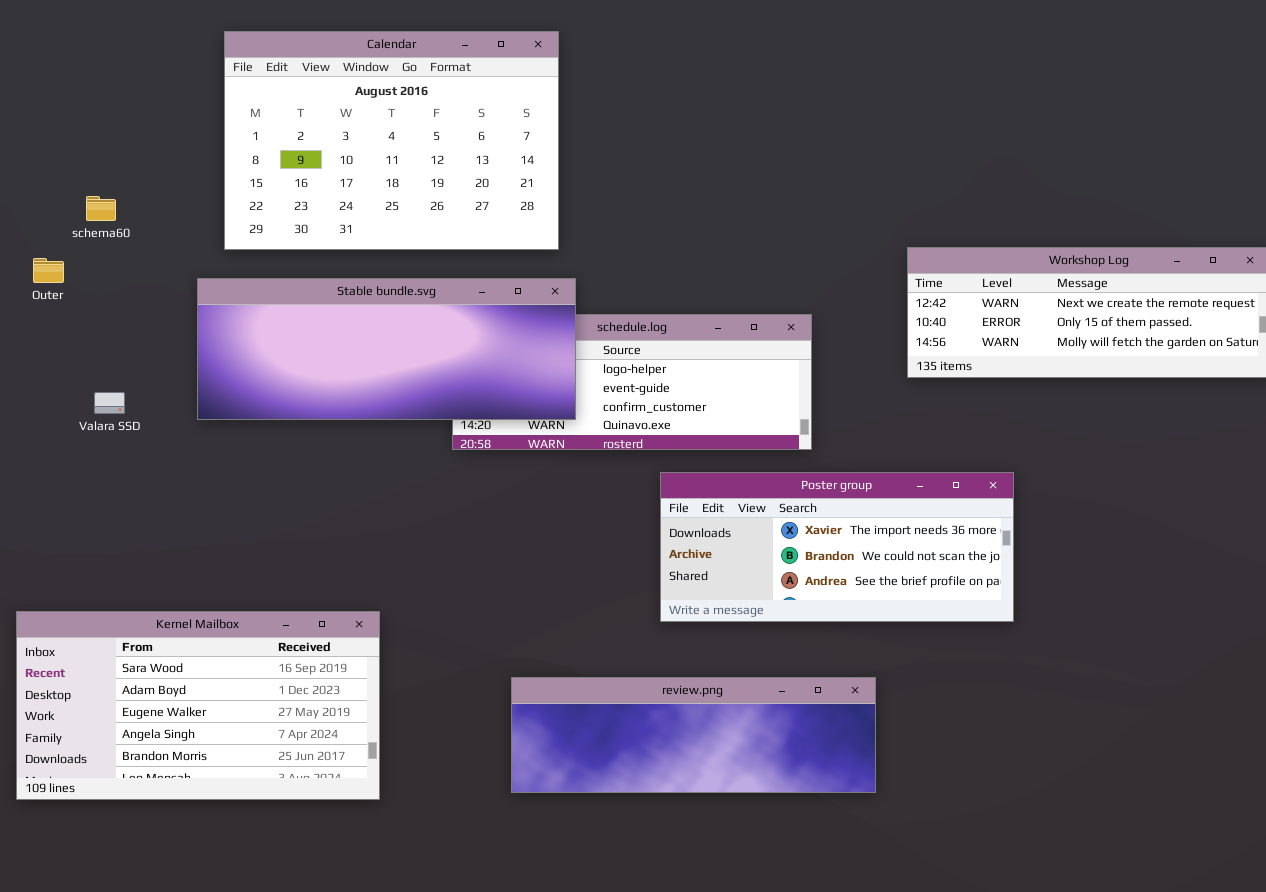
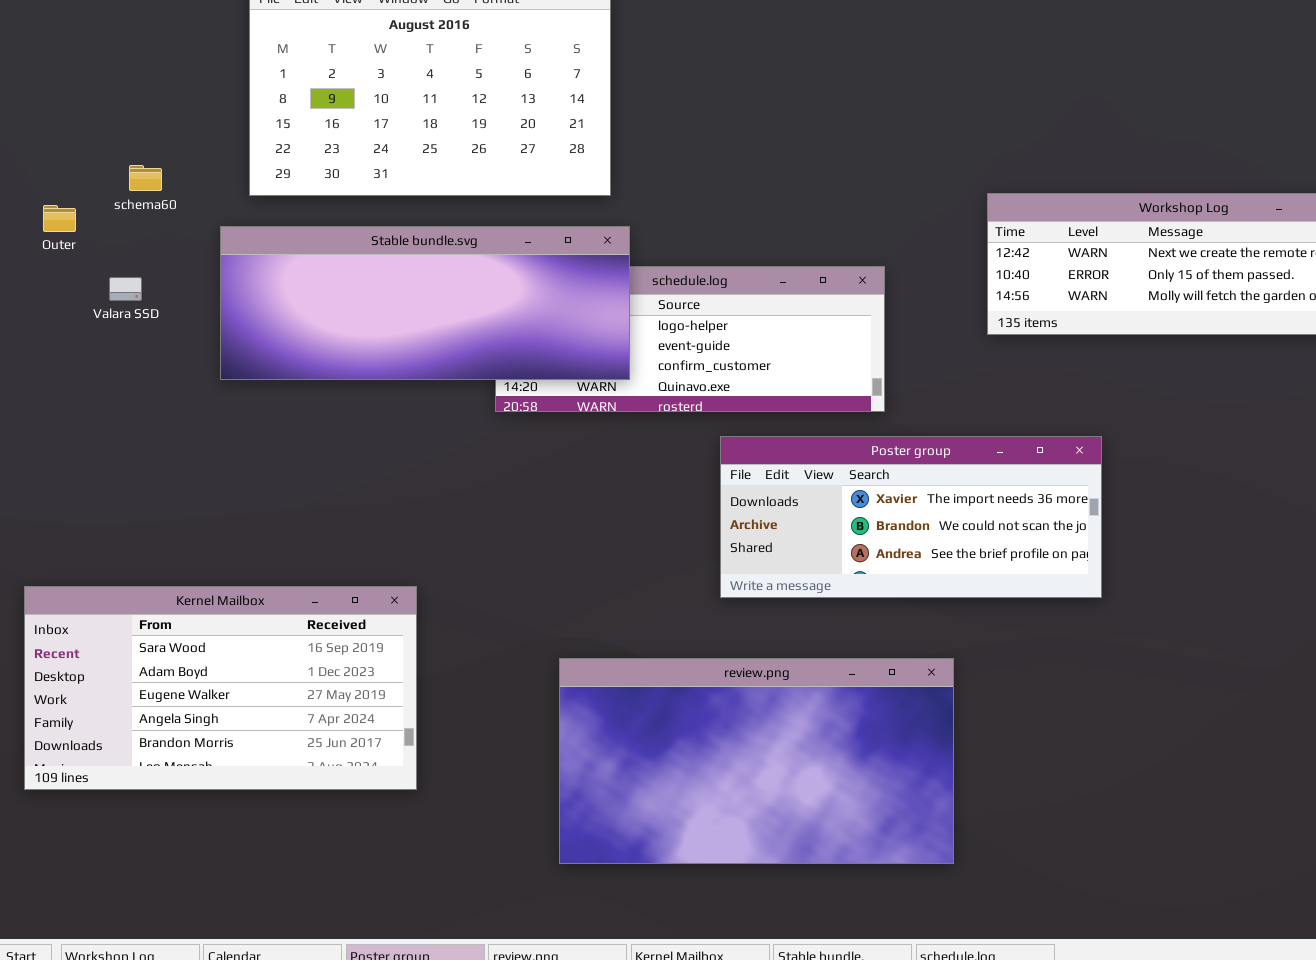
schema60: [86,196,116,221] -> [129,165,162,191], moved
Valara SSD: [94,392,125,414] -> [109,277,142,301], moved
review.png: [511,677,876,793] -> [559,658,954,864], resized

